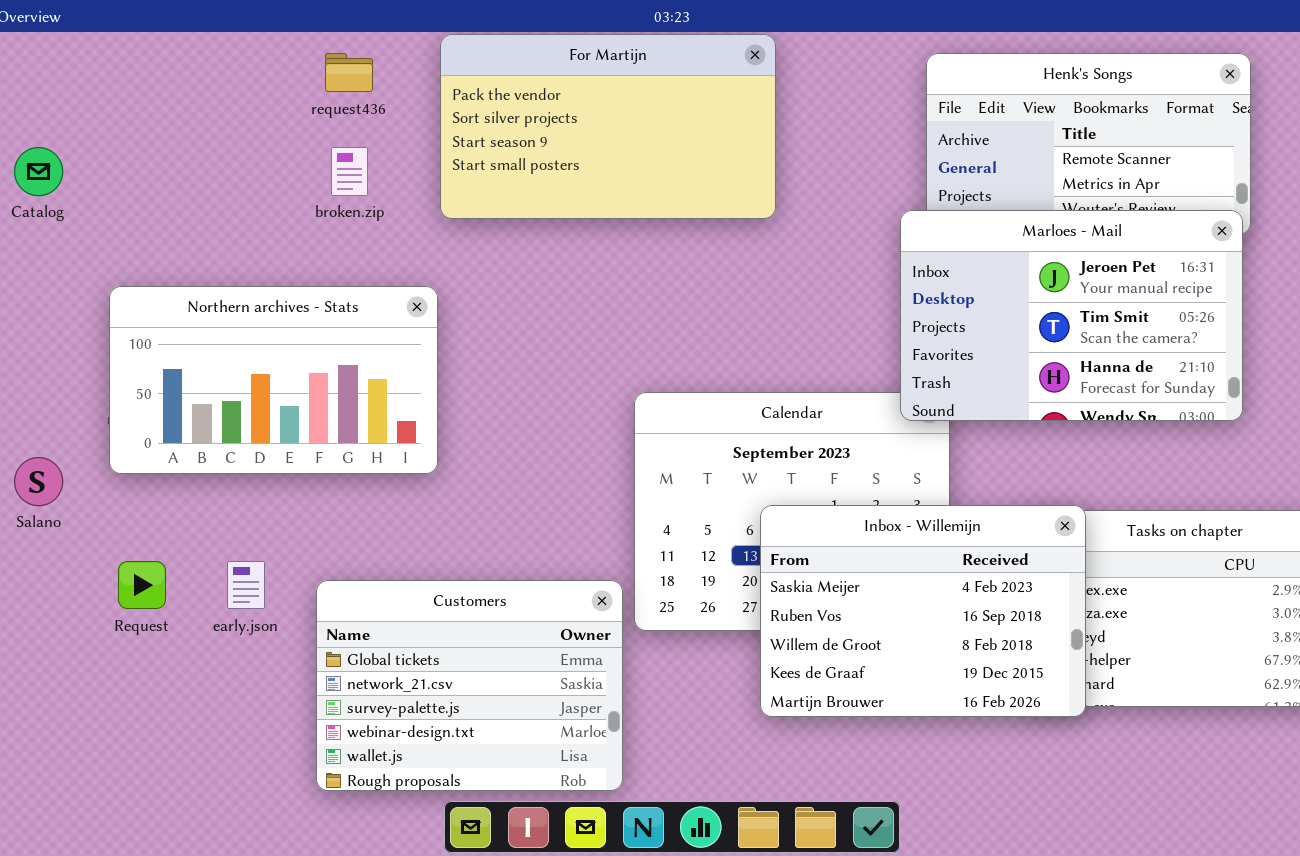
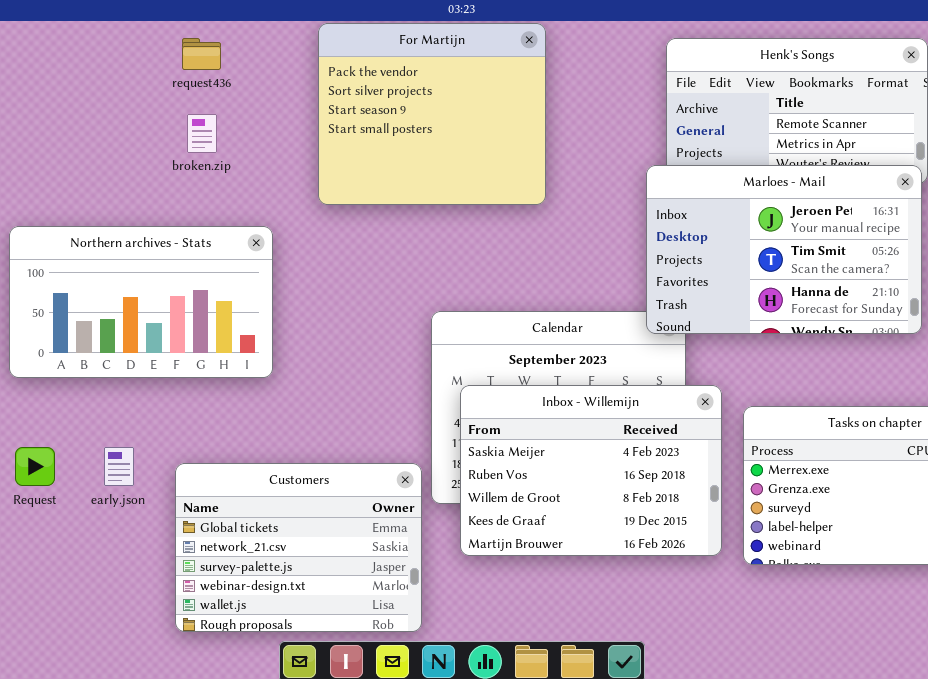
For Martijn: [440,34,776,219] -> [318,23,546,205], resized
Inbox - Willemijn: [760,505,1086,717] -> [460,385,722,556], moved

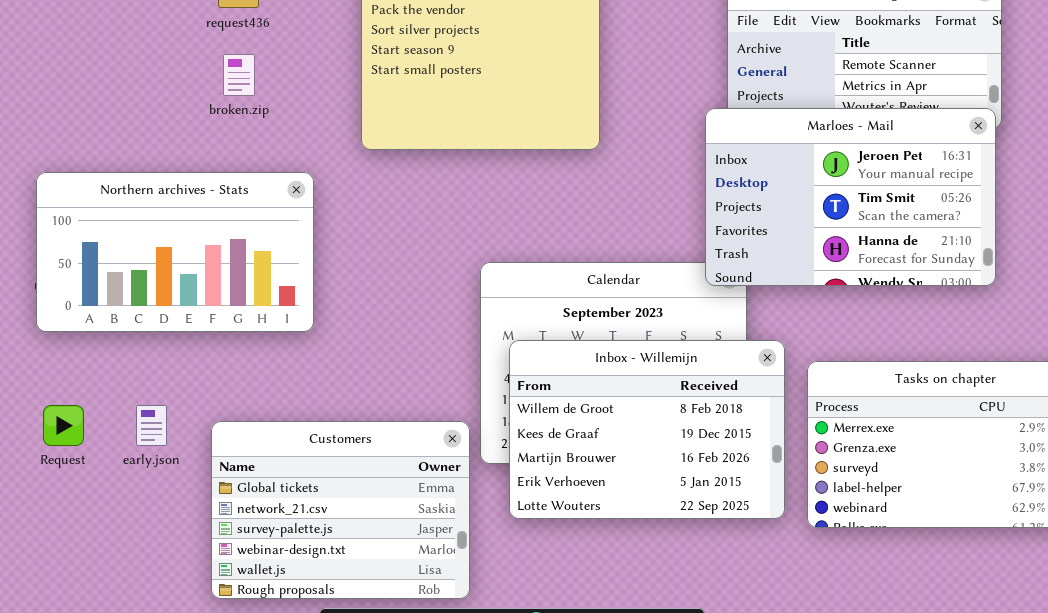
Inbox - Willemijn: [460,385,722,556] -> [509,340,785,519], scrolled down 2 rows

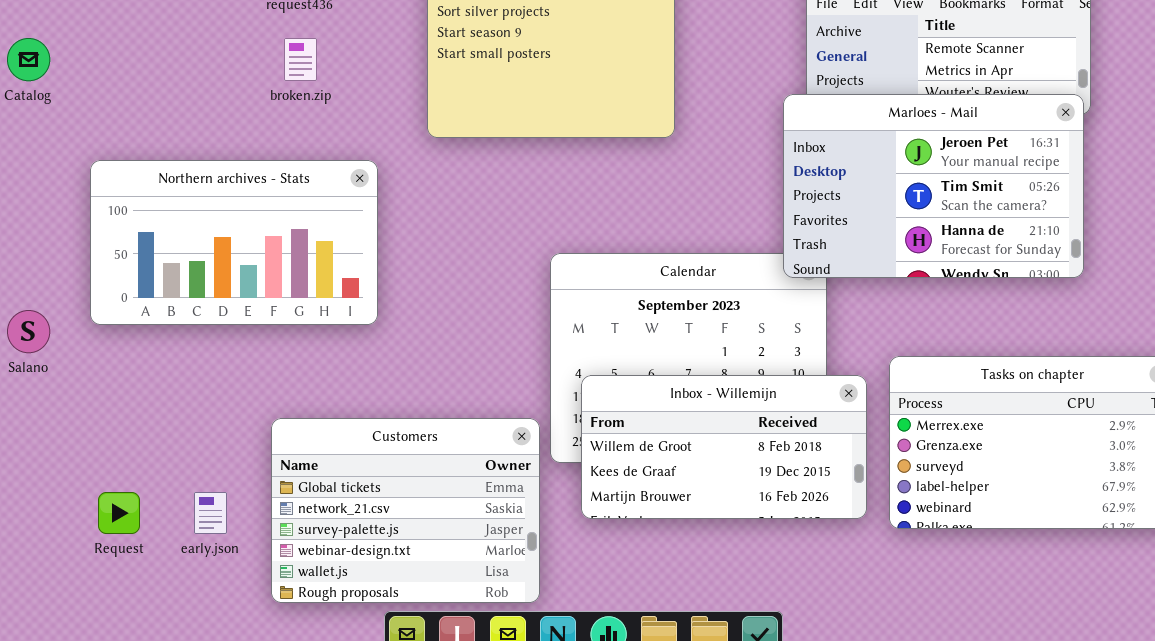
Inbox - Willemijn: [509,340,785,519] -> [581,375,867,519], resized
Request: [43,405,84,446] -> [98,492,140,534], moved
early.json: [136,405,167,446] -> [194,492,227,534], moved

